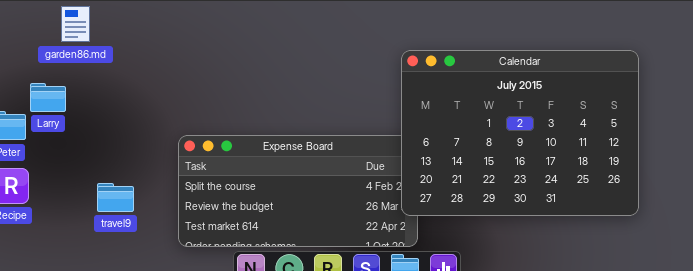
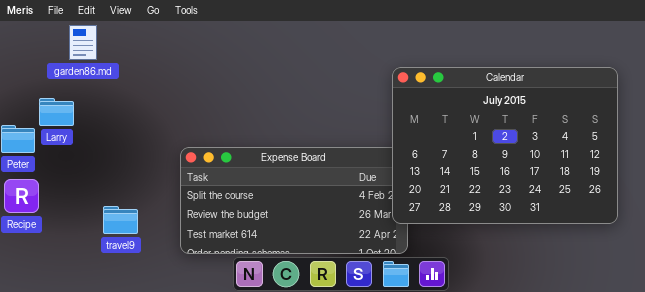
travel9: [97,183,134,212] -> [103,206,138,234], moved

